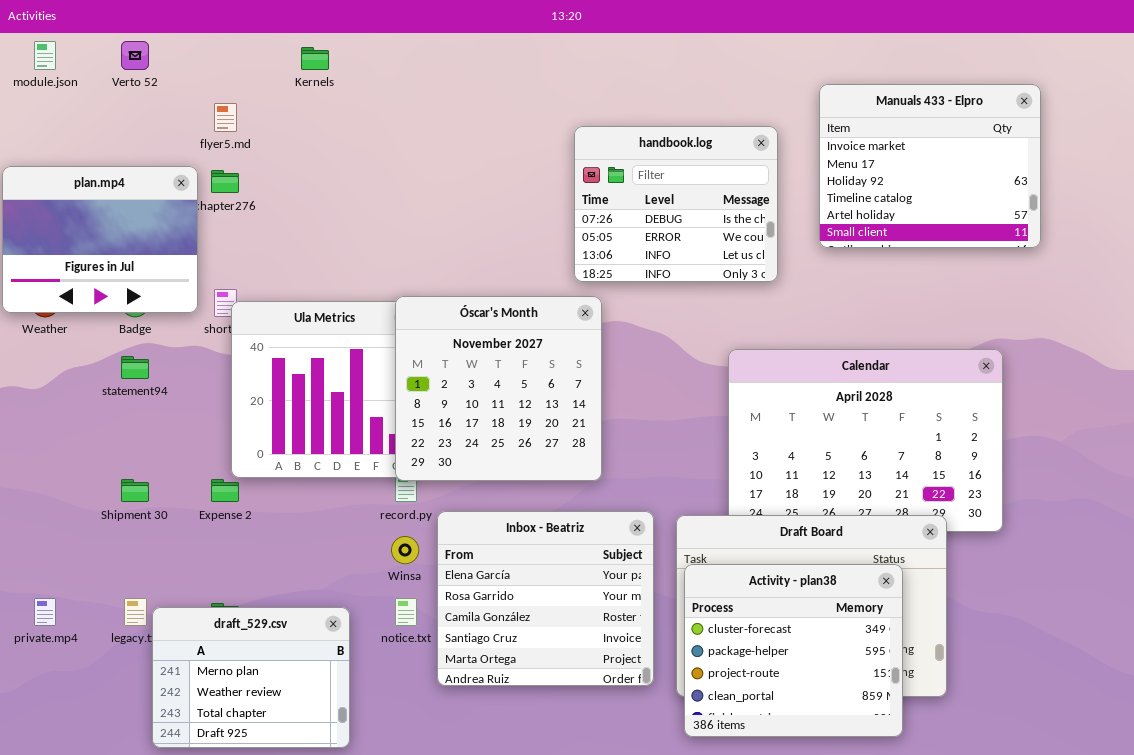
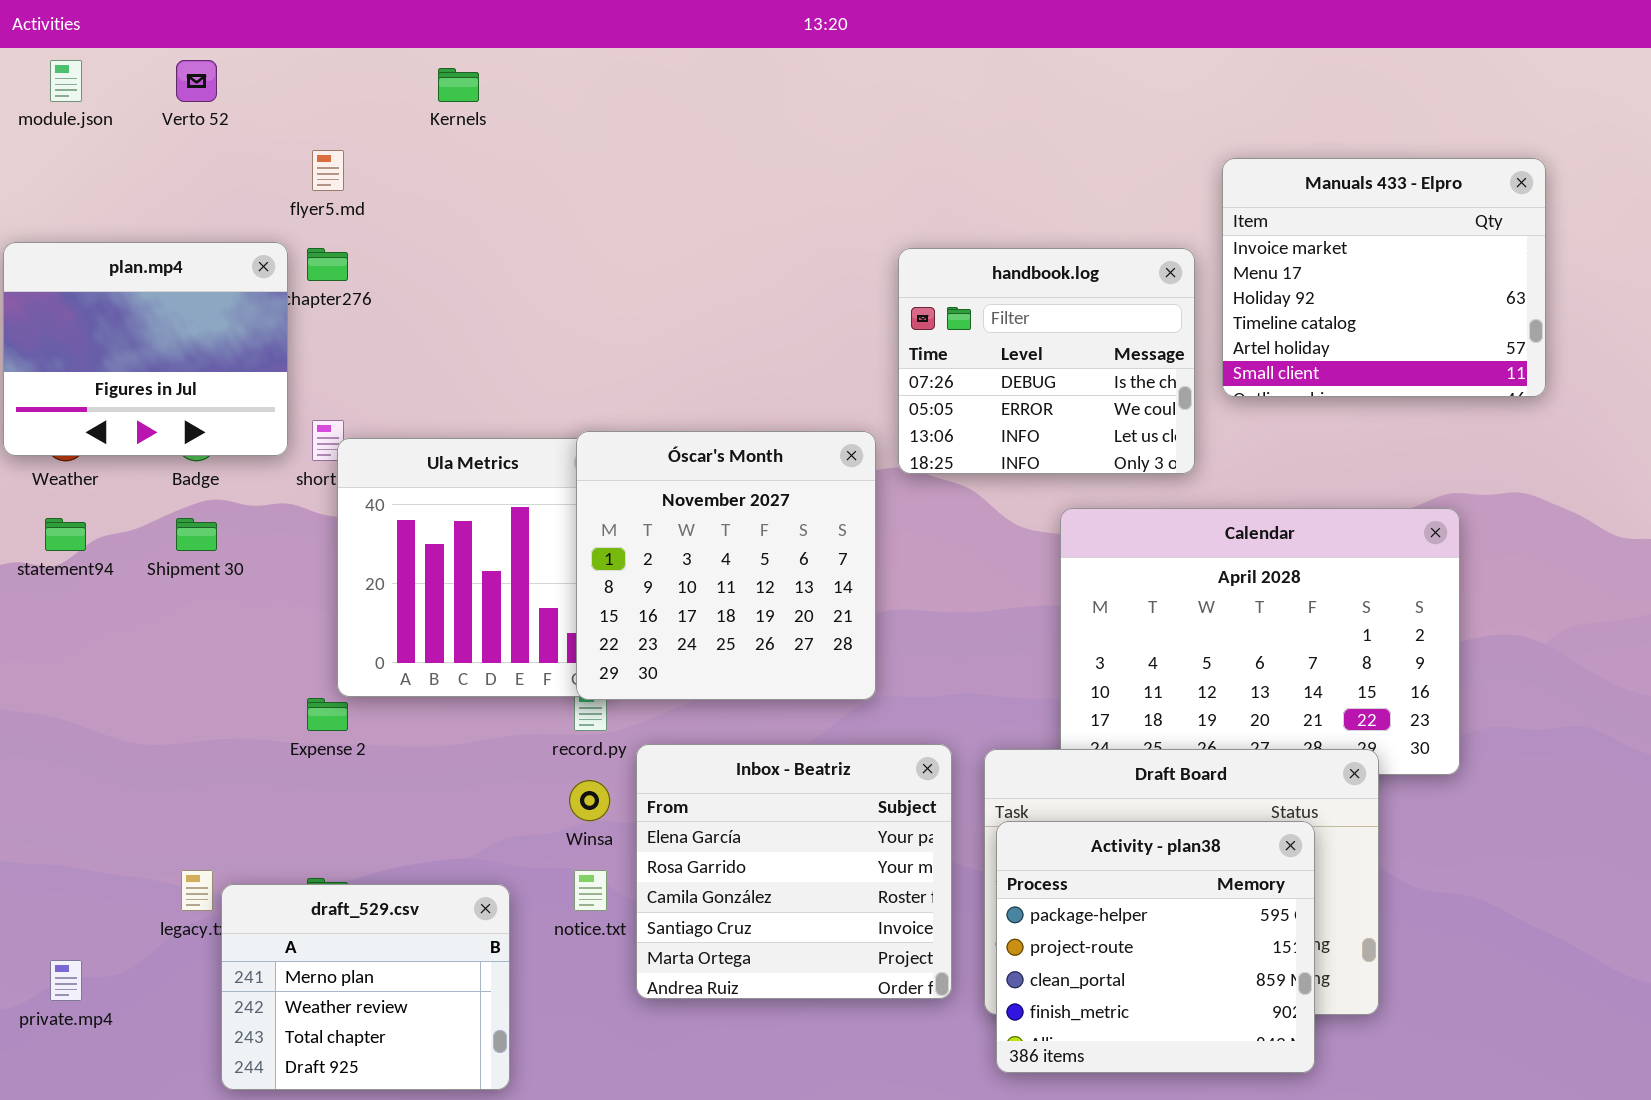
Manuals 433 - Elpro: [819,84,1041,248] -> [1222,158,1546,397], moved
handbook.log: [574,126,778,282] -> [898,248,1195,474], moved
statement94: [121,356,149,379] -> [45,518,86,551], moved
Shipment 30: [121,479,149,502] -> [176,518,217,551], moved
Activity - plan38: [684,564,903,737] -> [996,821,1315,1073], scrolled down 1 row
private.mp4: [34,598,56,626] -> [50,960,82,1001], moved

